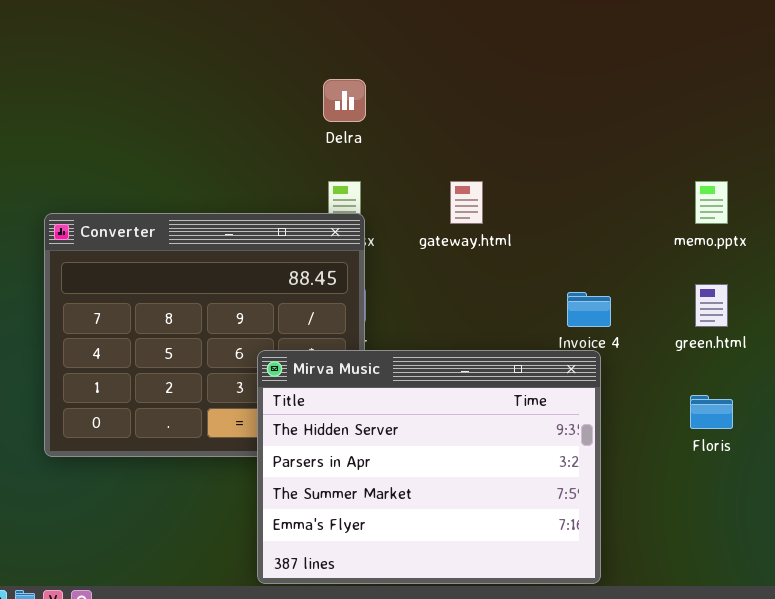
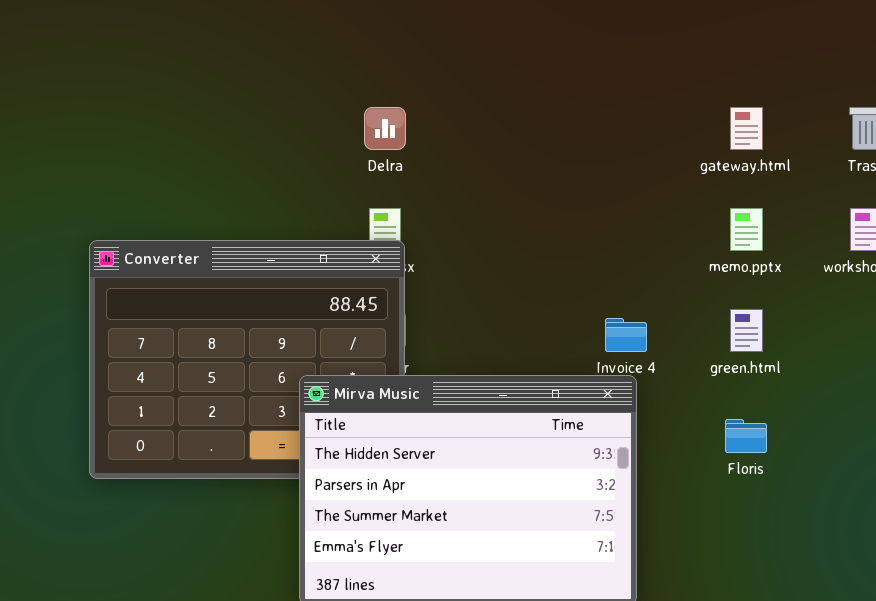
gateway.html: [450,181,483,224] -> [730,107,763,150], moved

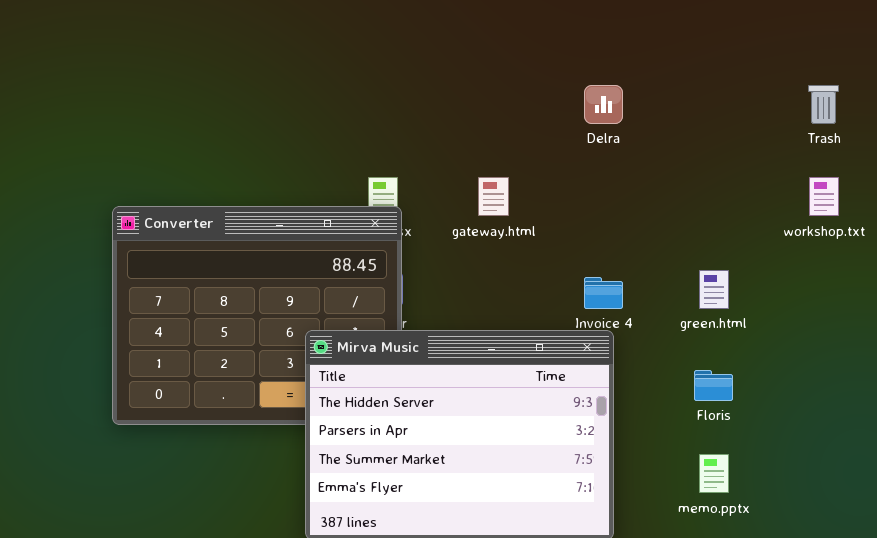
Delra: [364,107,406,150] -> [584,85,623,124], moved
gateway.html: [730,107,763,150] -> [478,177,509,216], moved
memo.pptx: [730,208,763,251] -> [699,454,729,493], moved

